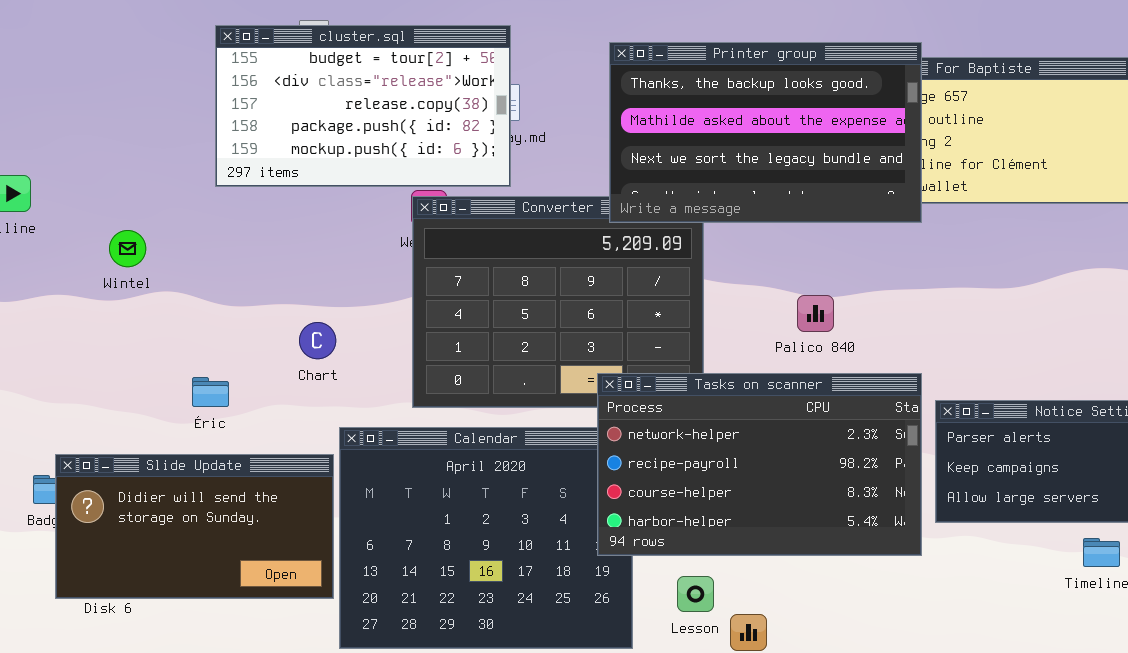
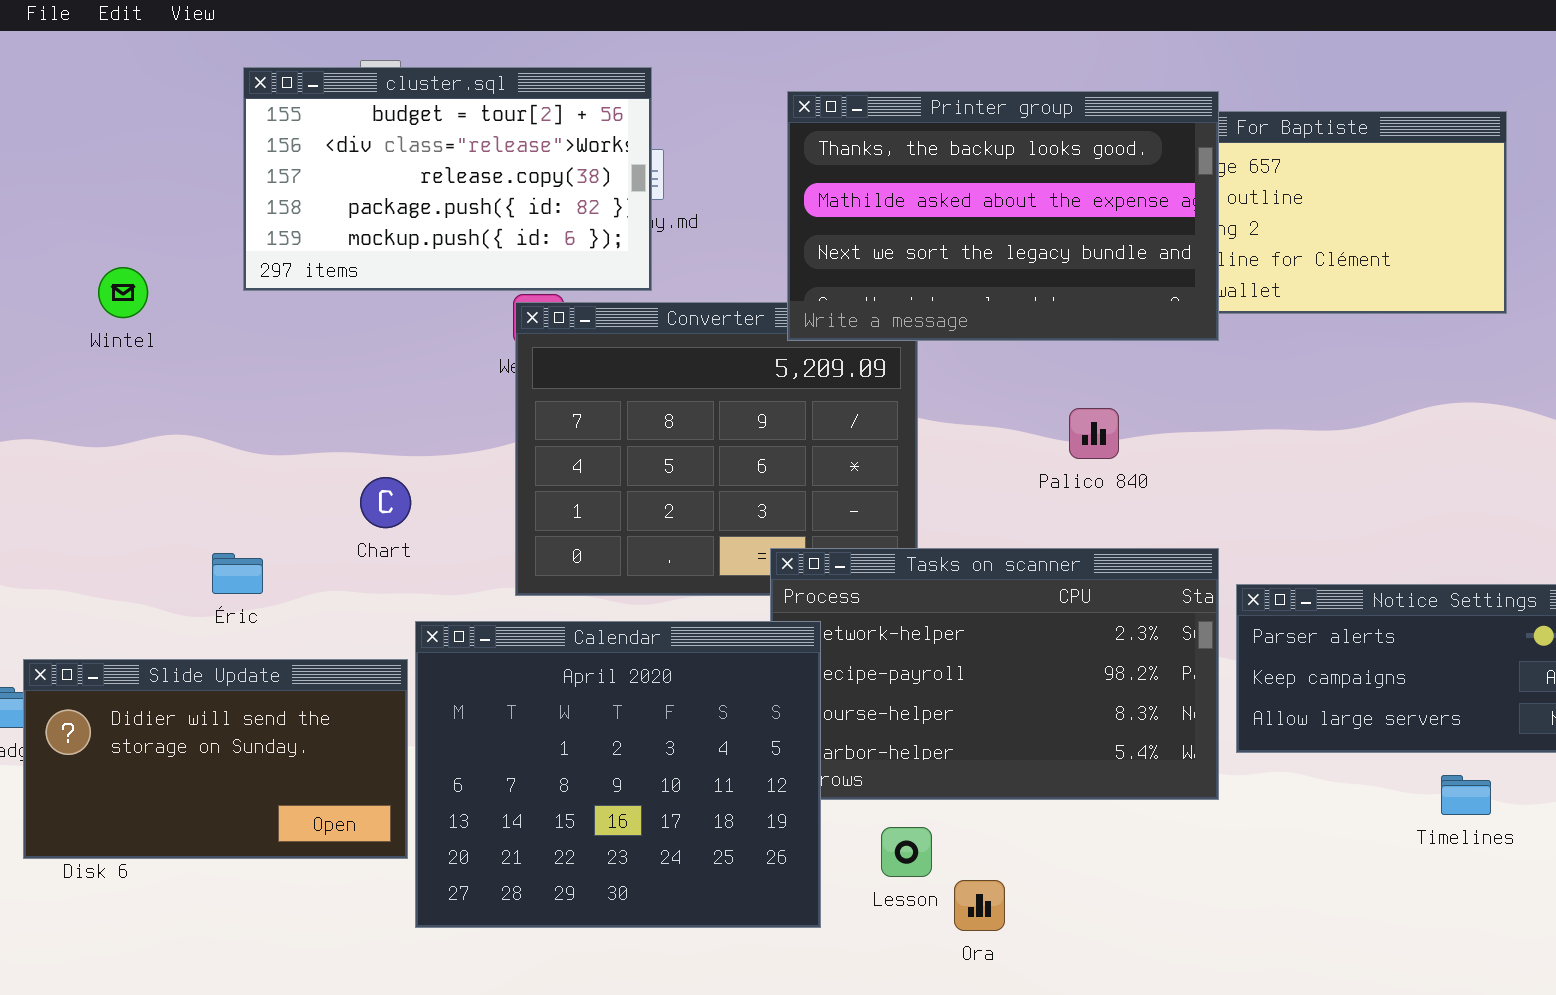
Wintel: [109,230,146,267] -> [98,267,148,318], moved
Palico 840: [797,295,834,332] -> [1069,408,1119,459], moved
Calendar: [339,427,633,649] -> [415,621,821,928], raised

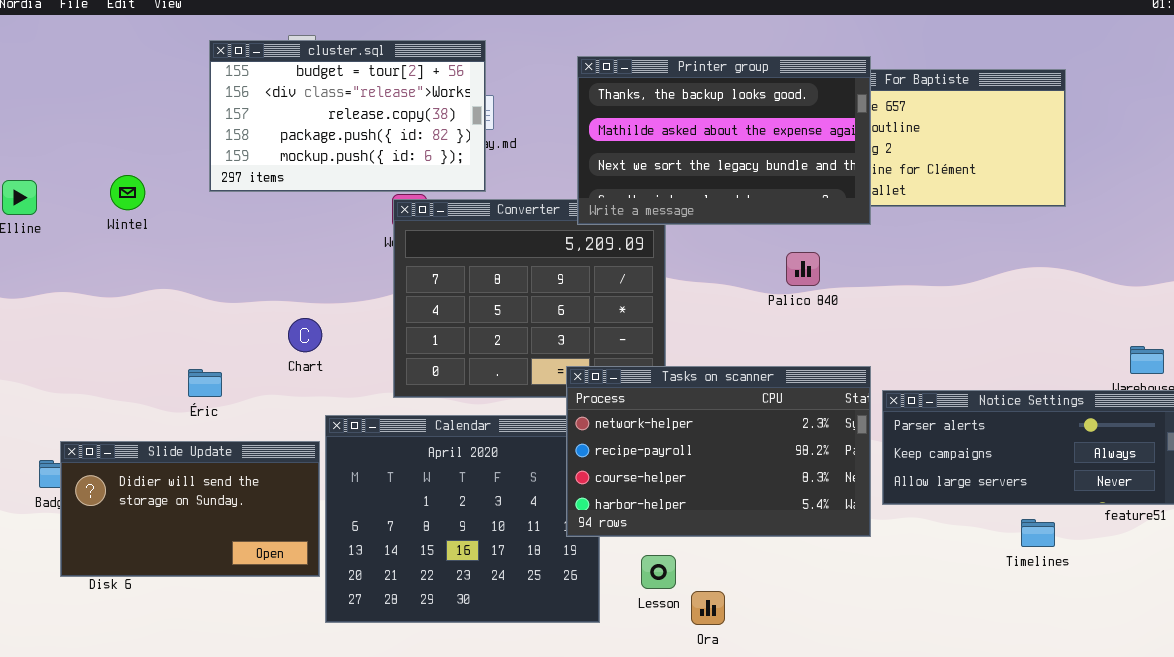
Palico 840: [1069,408,1119,459] -> [786,252,820,286], moved
Tasks on scanner: [770,548,1219,800] -> [566,366,871,537], raised

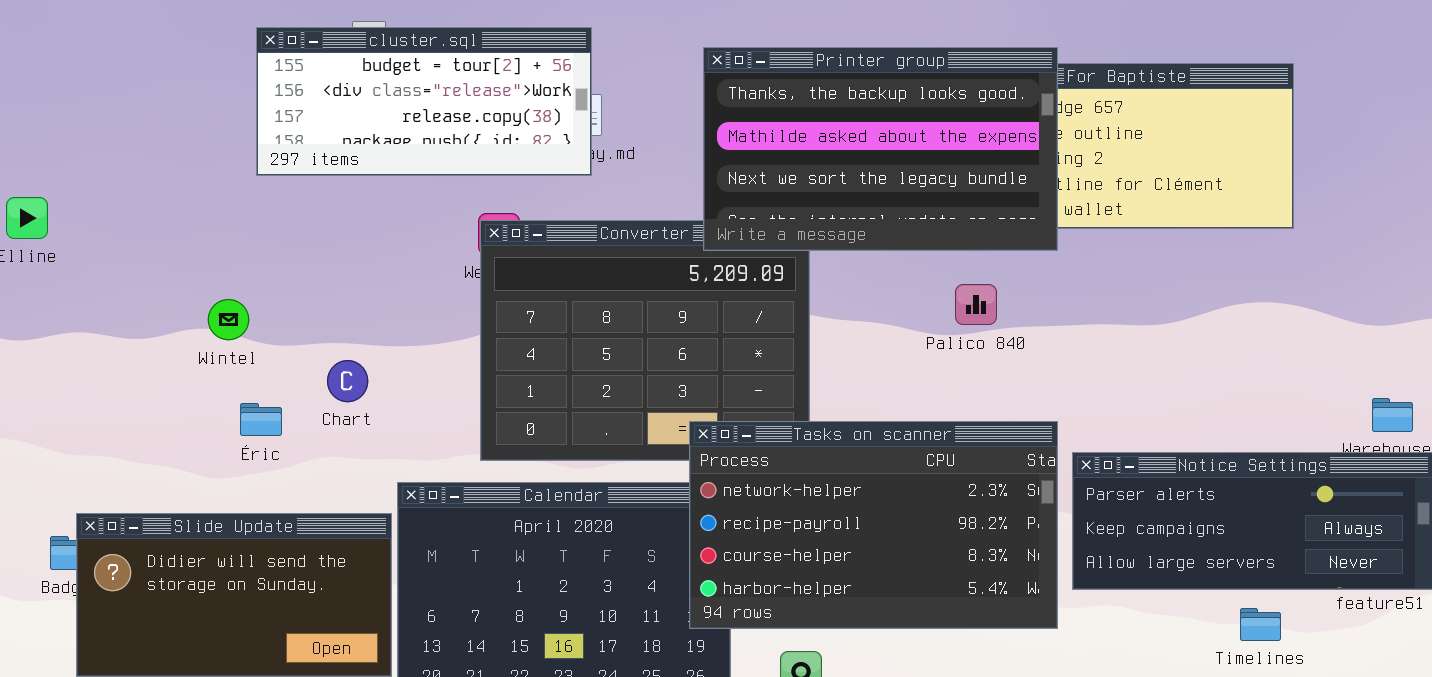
cluster.sql: [209,40,486,192] -> [256,27,592,176], resized
Wintel: [110,175,145,210] -> [208,299,249,340], moved
Chart: [288,318,322,352] -> [327,360,368,402], moved
Éric: [188,369,222,397] -> [240,403,282,436], moved

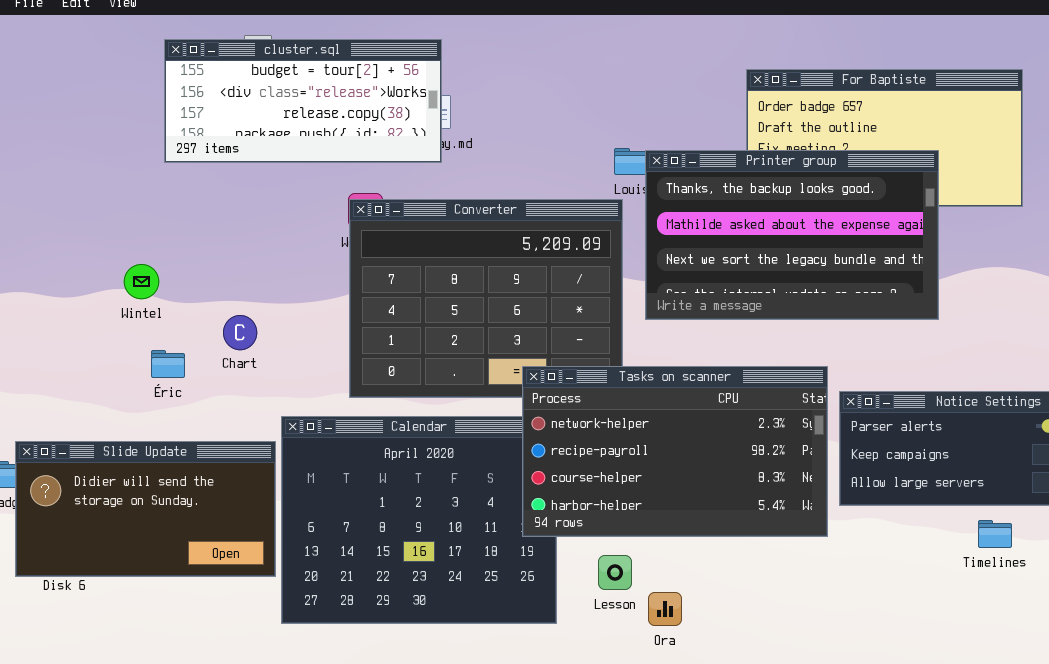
Printer group: [703,47,1058,251] -> [645,150,939,320], moved

